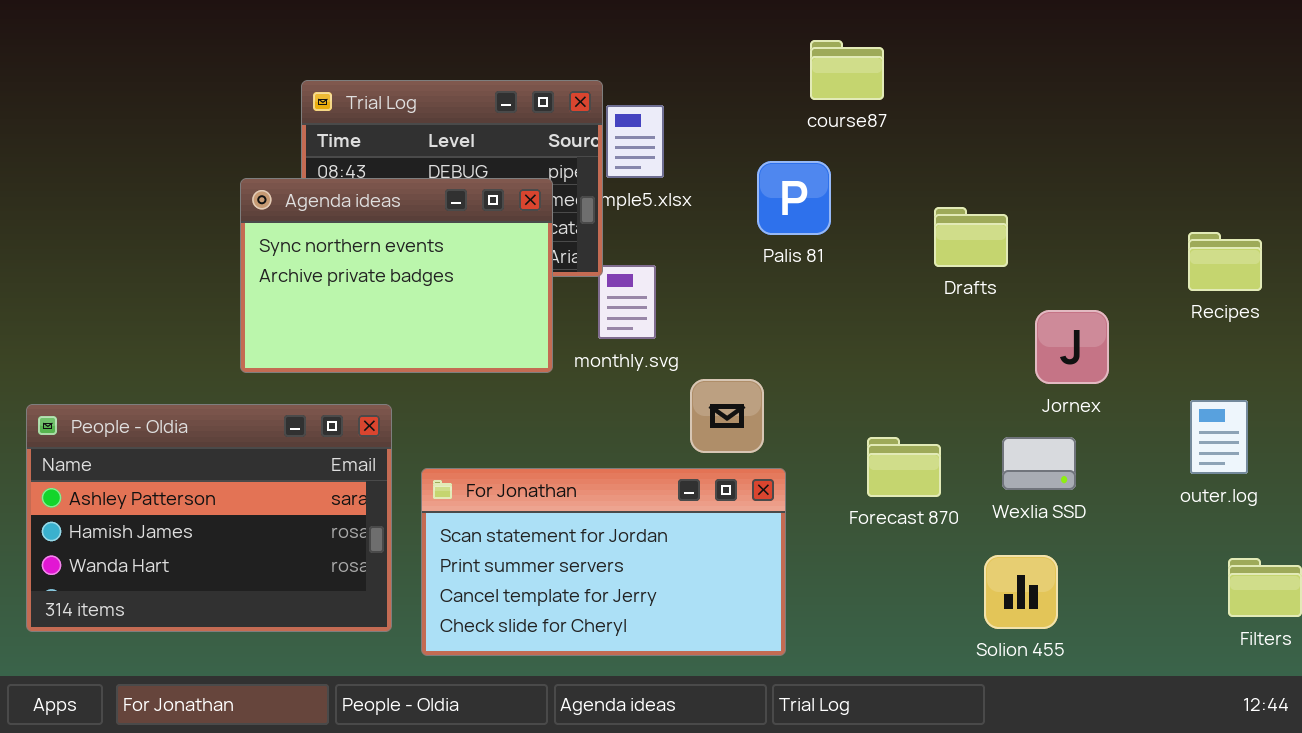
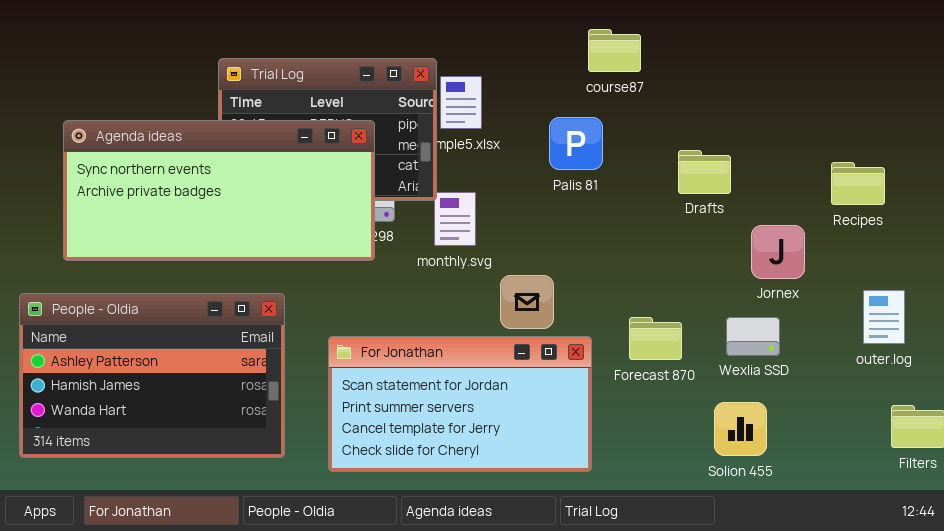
Agenda ideas: [240,178,553,373] -> [63,120,375,261], moved, resized
Recipes: [1188,232,1262,291] -> [831,162,885,205], moved
For Jonathan: [421,468,786,656] -> [328,336,592,472], moved

